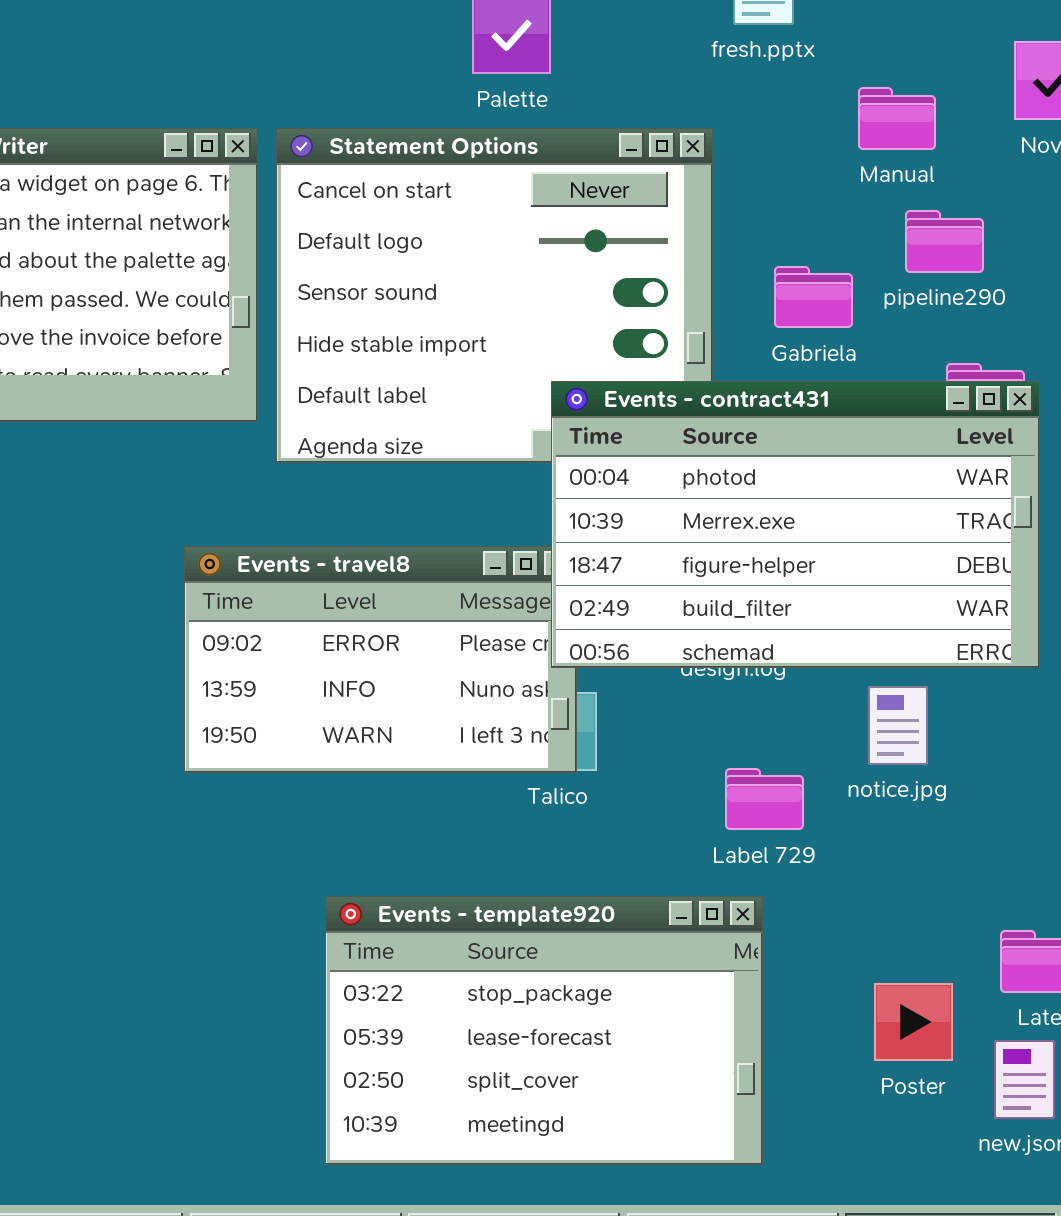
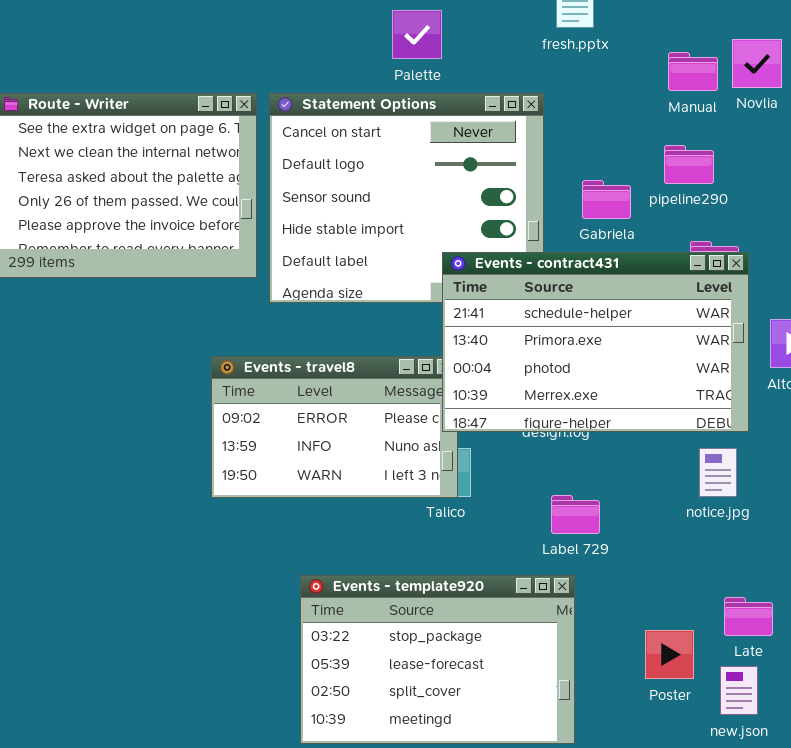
Manual: [858,87,936,150] -> [668,52,718,91], moved
Events - contract431: [551,381,1040,668] -> [442,252,749,432], scrolled up 2 rows
notice.jpg: [868,686,928,765] -> [699,448,737,497], moved

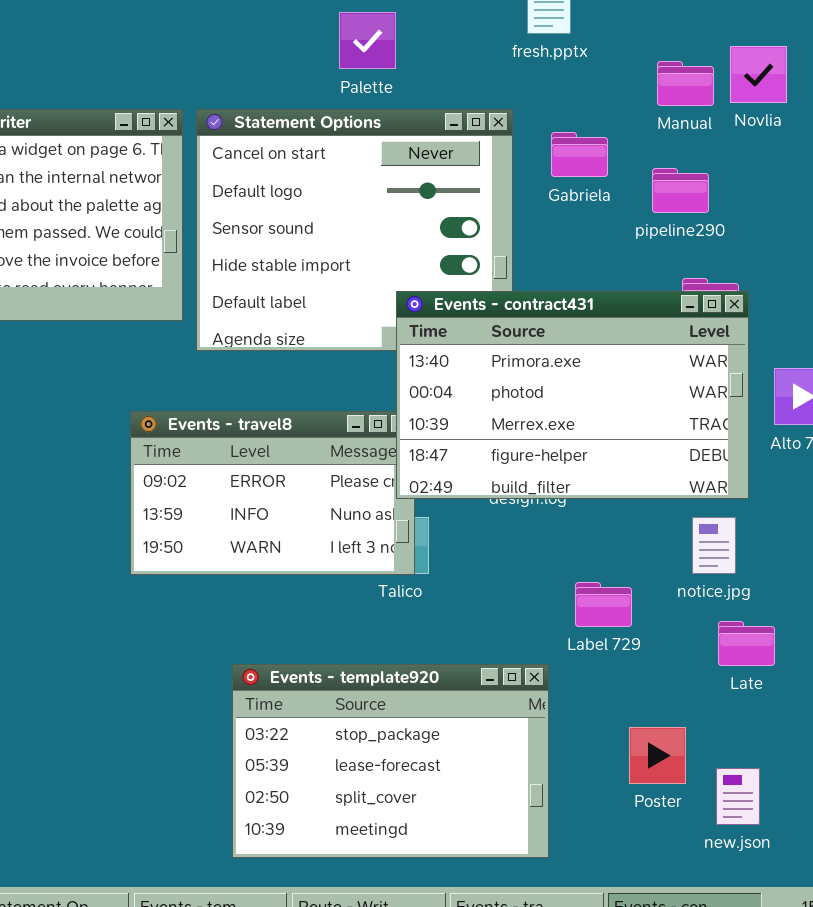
Gabriela: [582,180,631,219] -> [551,132,608,177], moved
Events - contract431: [442,252,749,432] -> [396,291,749,499], scrolled down 1 row
Label 729: [551,495,600,534] -> [575,582,632,627], moved
Late: [724,597,773,636] -> [718,621,775,666], moved

